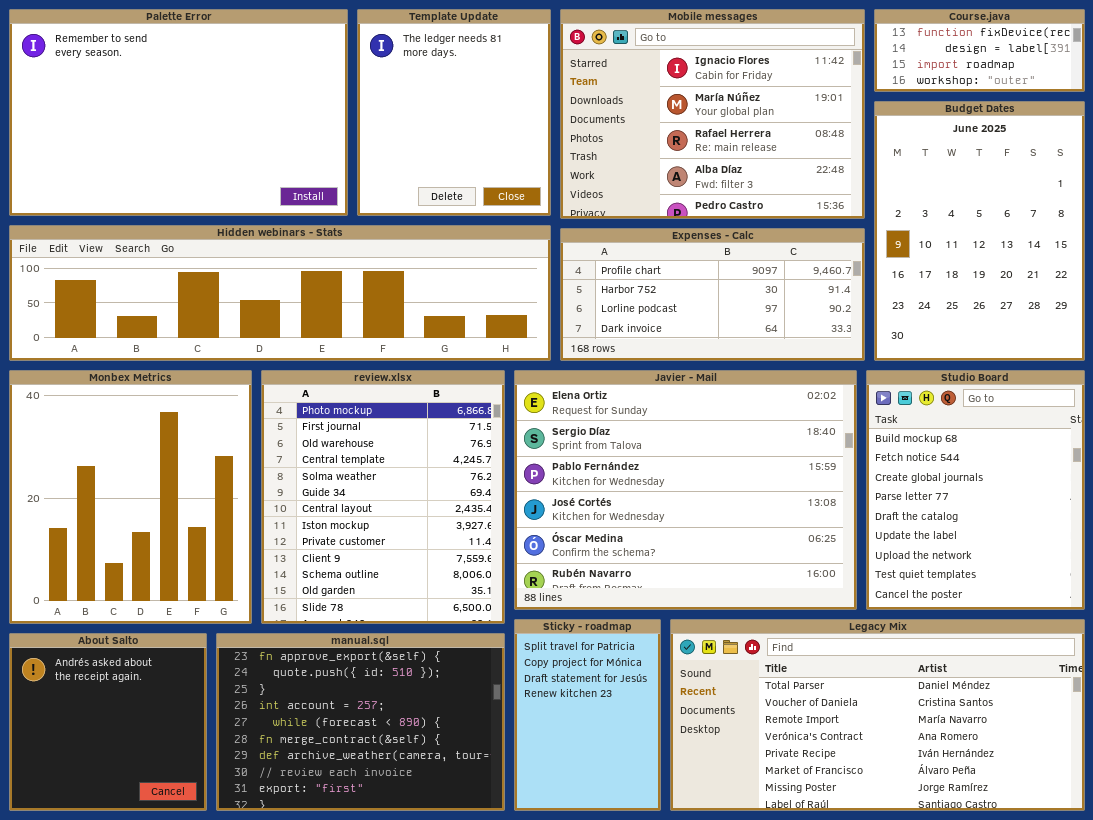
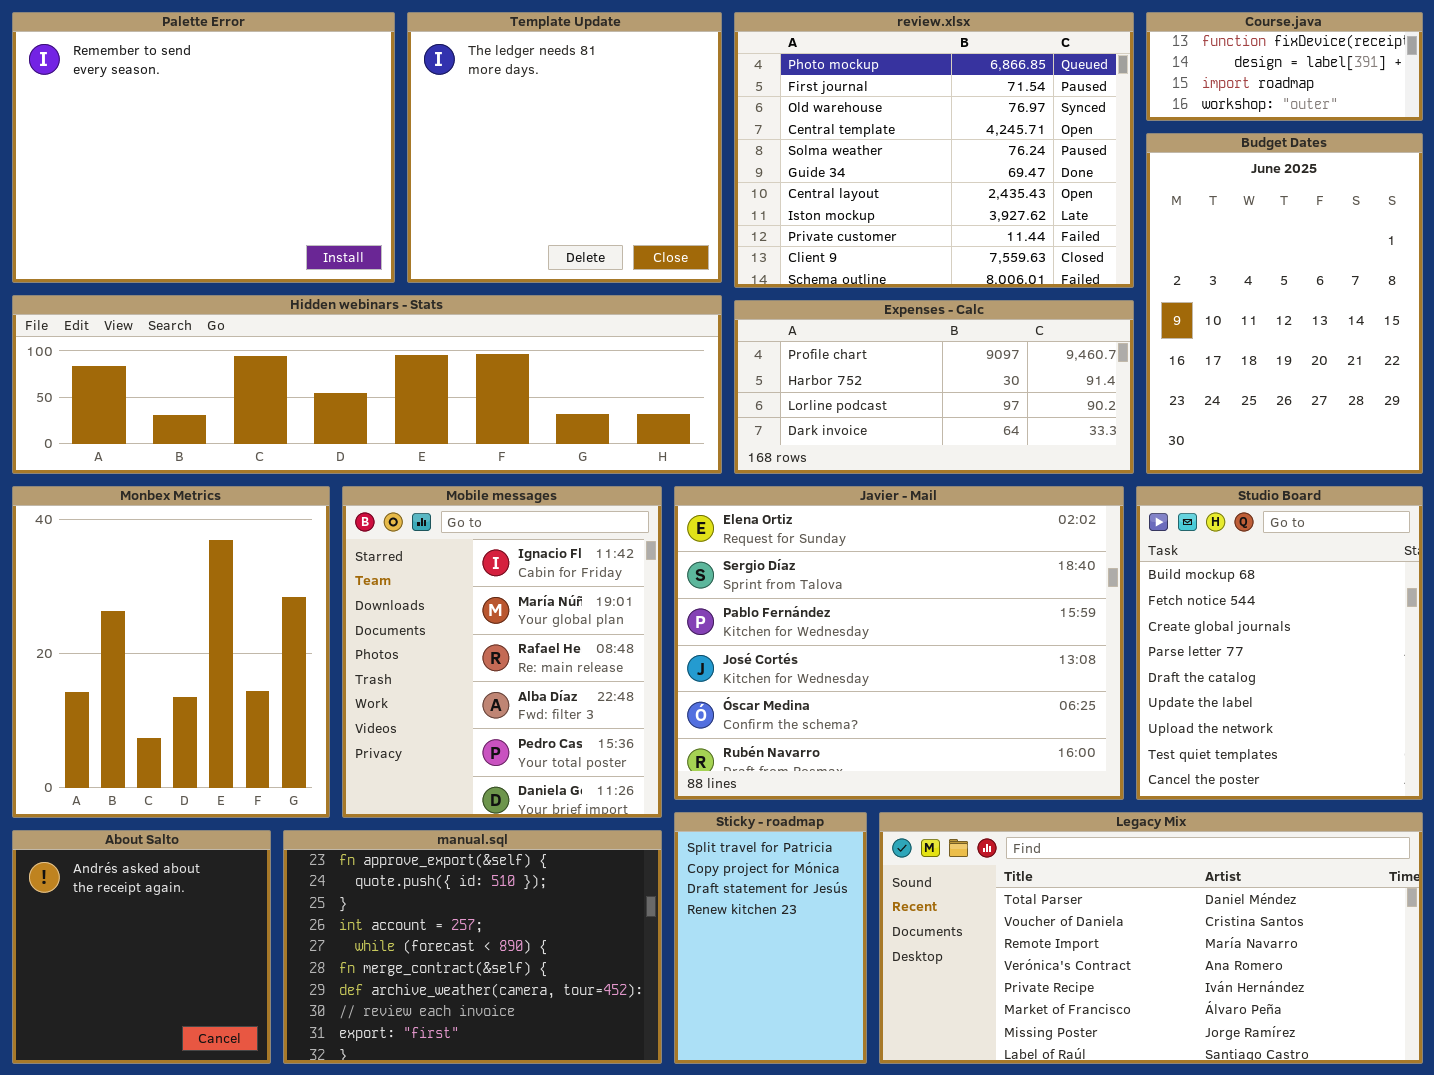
Palette Error: [9,9,348,216] -> [12,12,395,283], resized
Template Update: [357,9,551,216] -> [407,12,722,283], resized
Mobile messages: [560,9,865,219] -> [342,486,662,818], moved, resized
review.xlsx: [261,370,505,624] -> [734,12,1134,288], moved, resized

